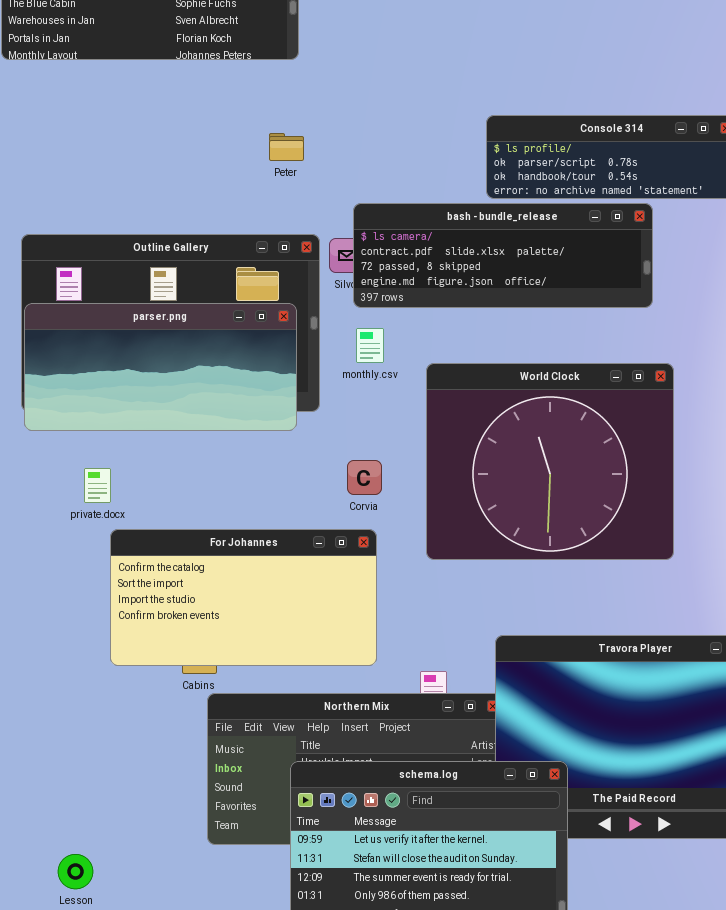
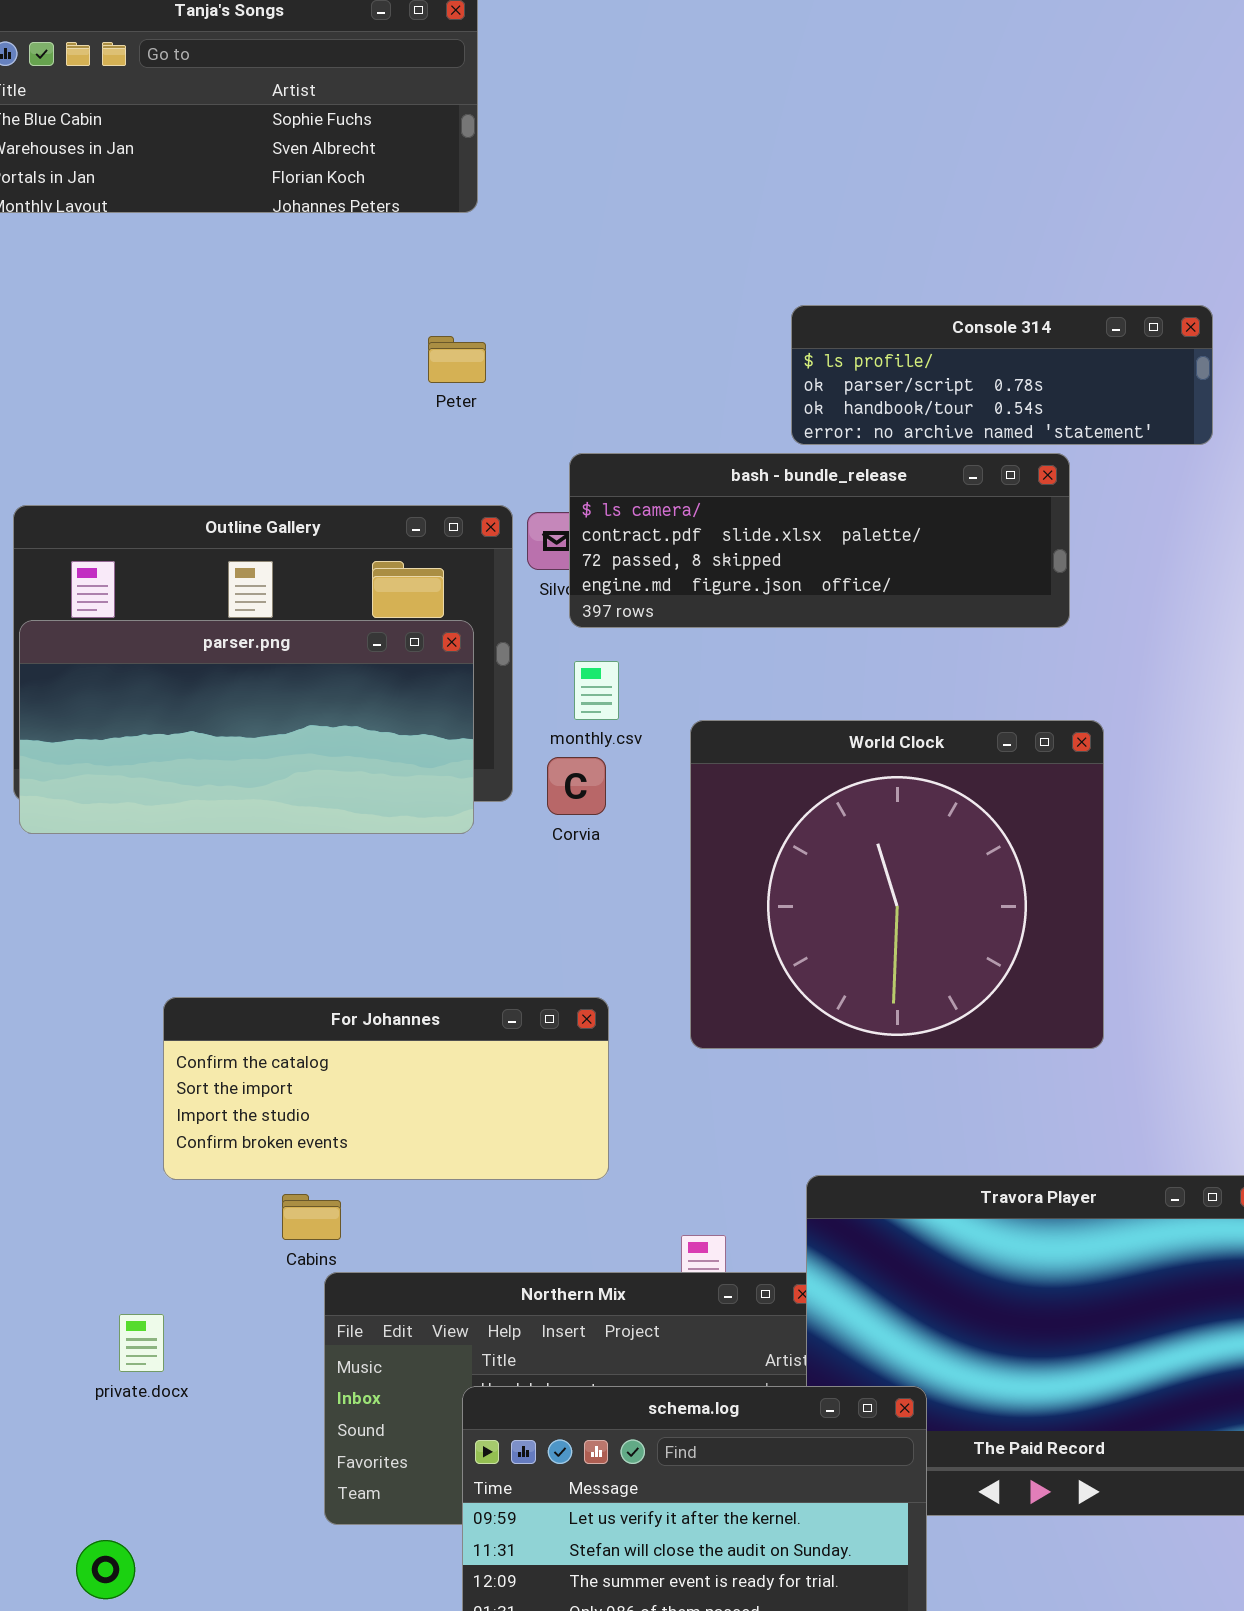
Corvia: [347,460,382,495] -> [547,757,606,815], moved
private.docx: [84,468,111,503] -> [119,1314,164,1372], moved
For Johannes: [110,529,377,666] -> [163,997,609,1180], resized

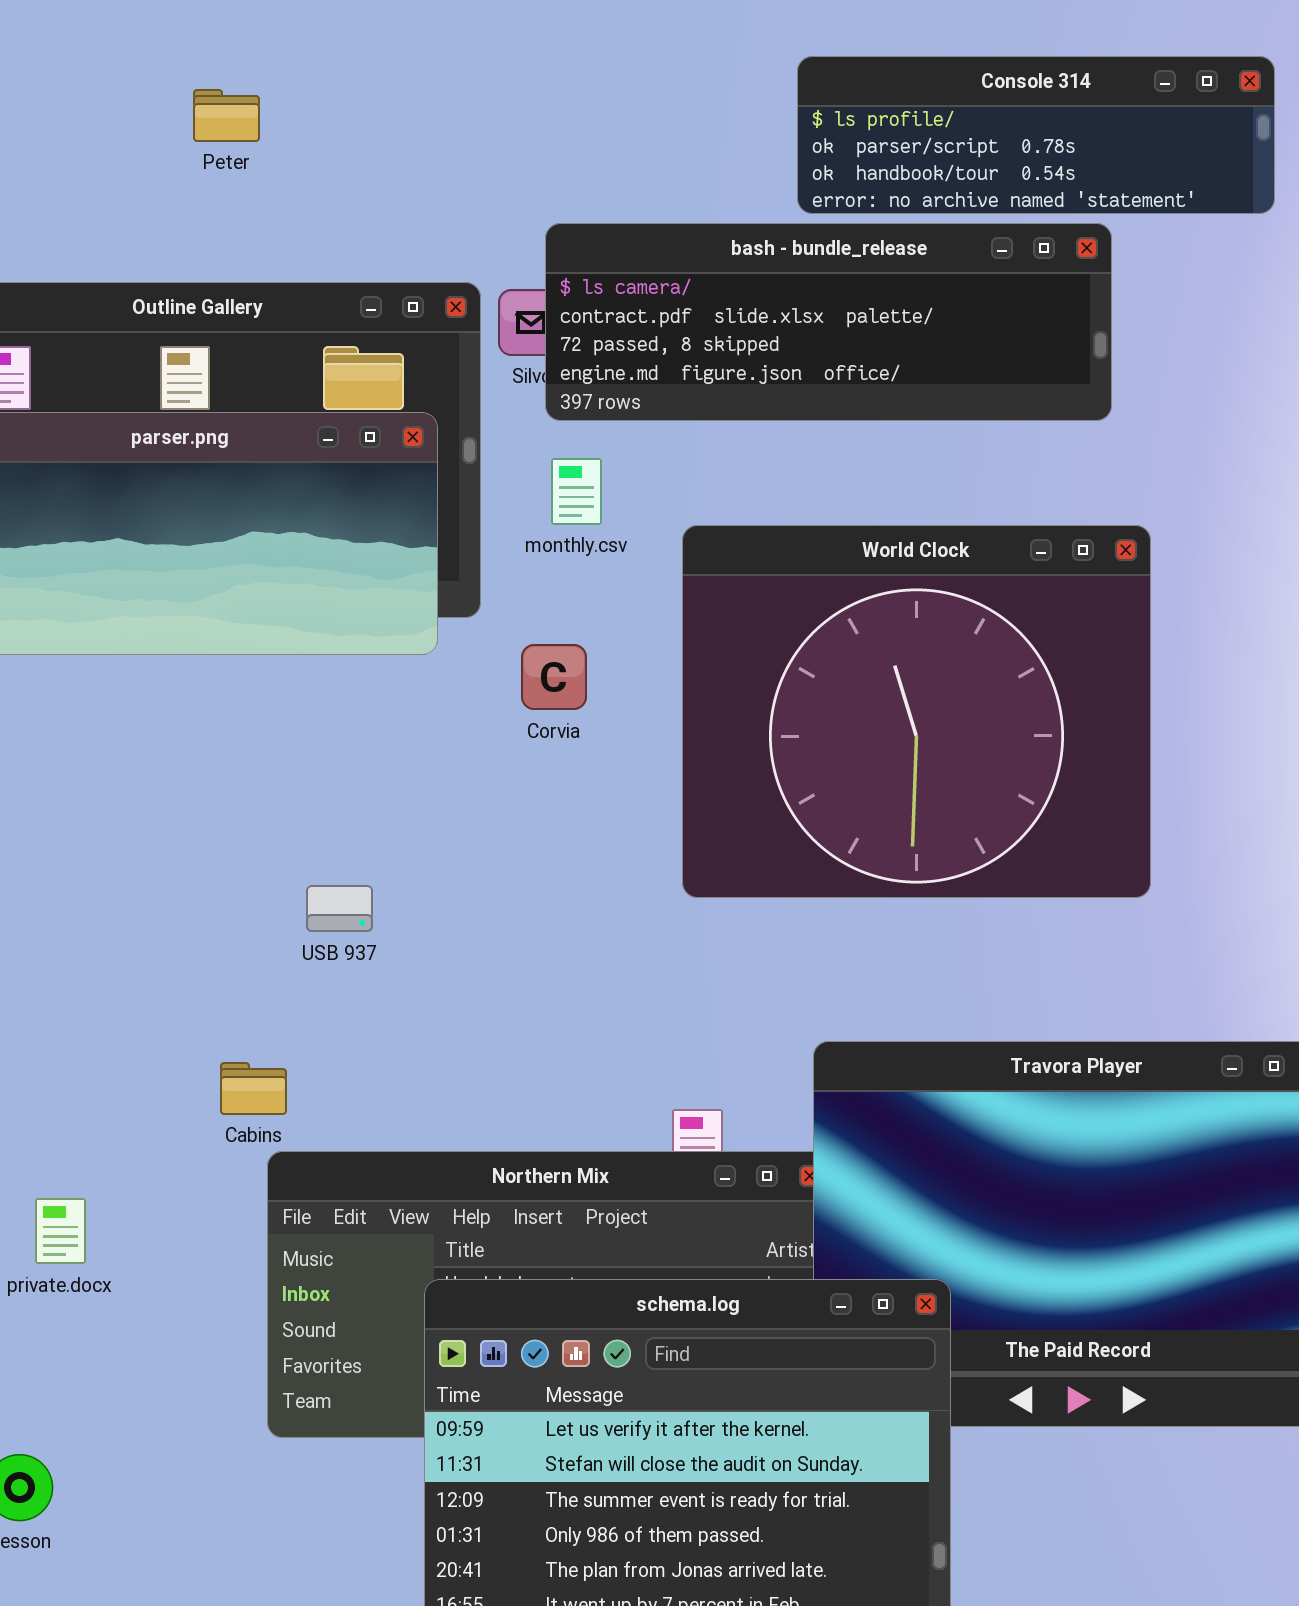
Peter: [428,336,486,383] -> [193,89,260,142], moved
Corvia: [547,757,606,815] -> [521,644,587,710], moved
For Johannes: [163,997,609,1180] -> none, closed

